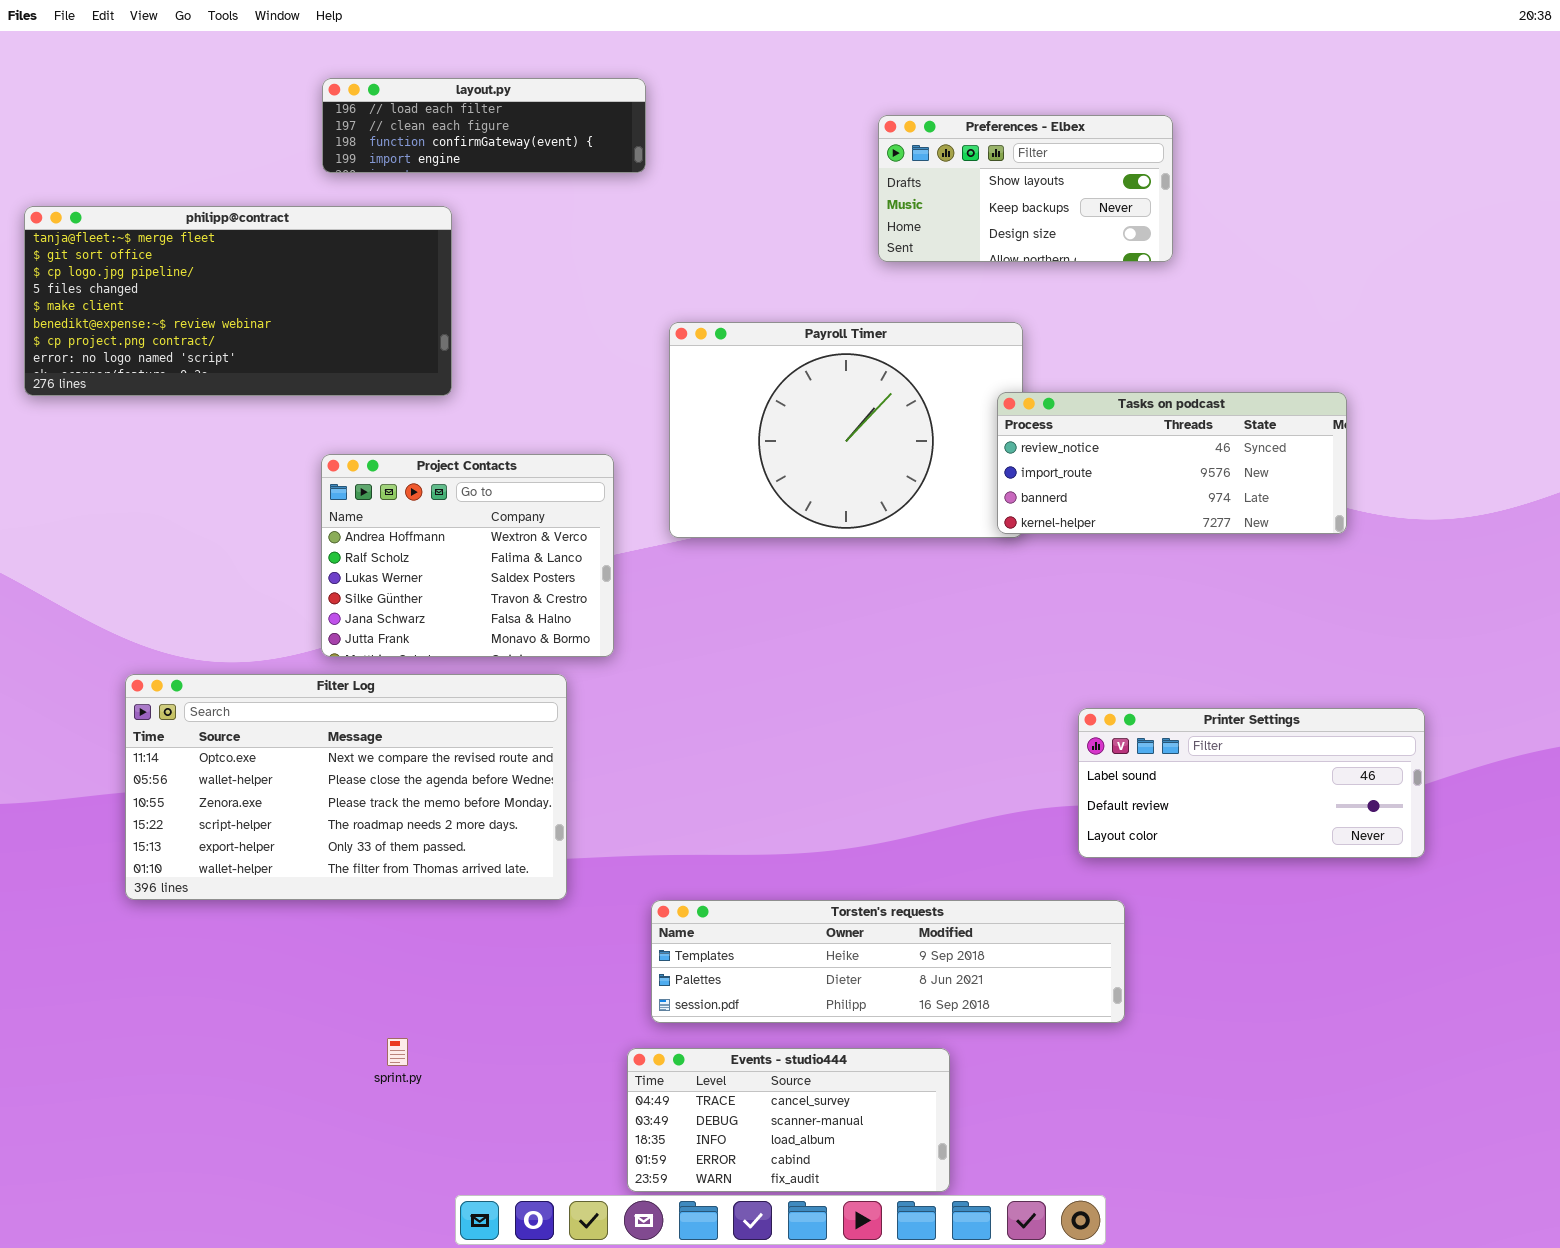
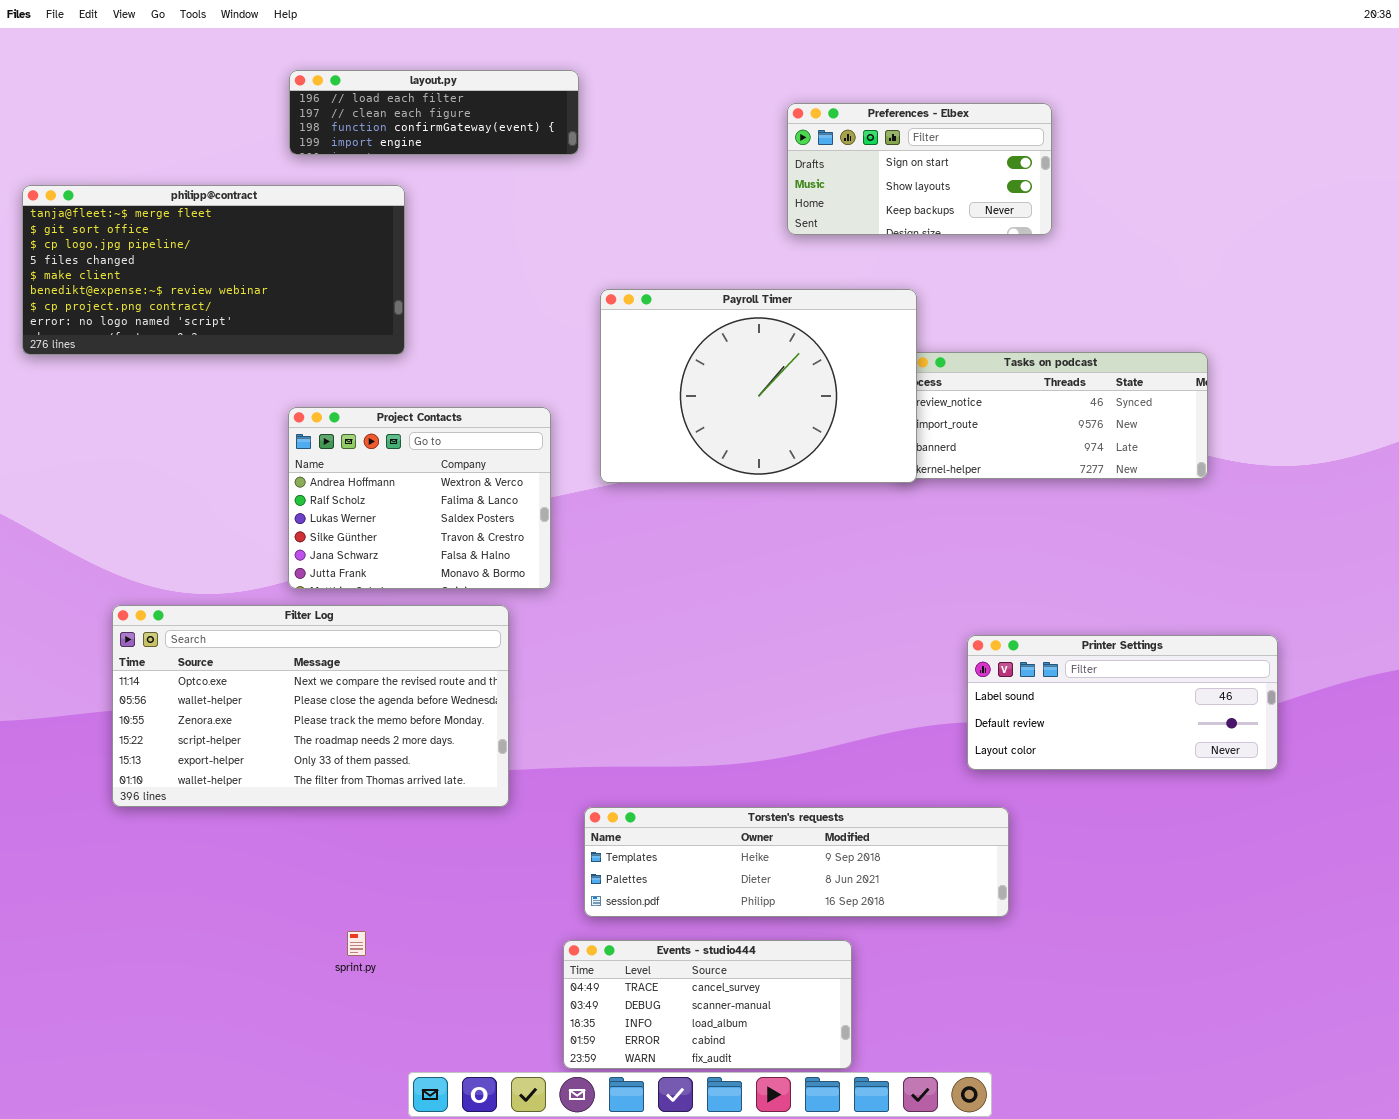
Preferences - Elbex: [878,115,1173,262] -> [787,103,1052,235], scrolled up 1 row
Payroll Timer: [669,322,1023,538] -> [600,289,917,483], raised

